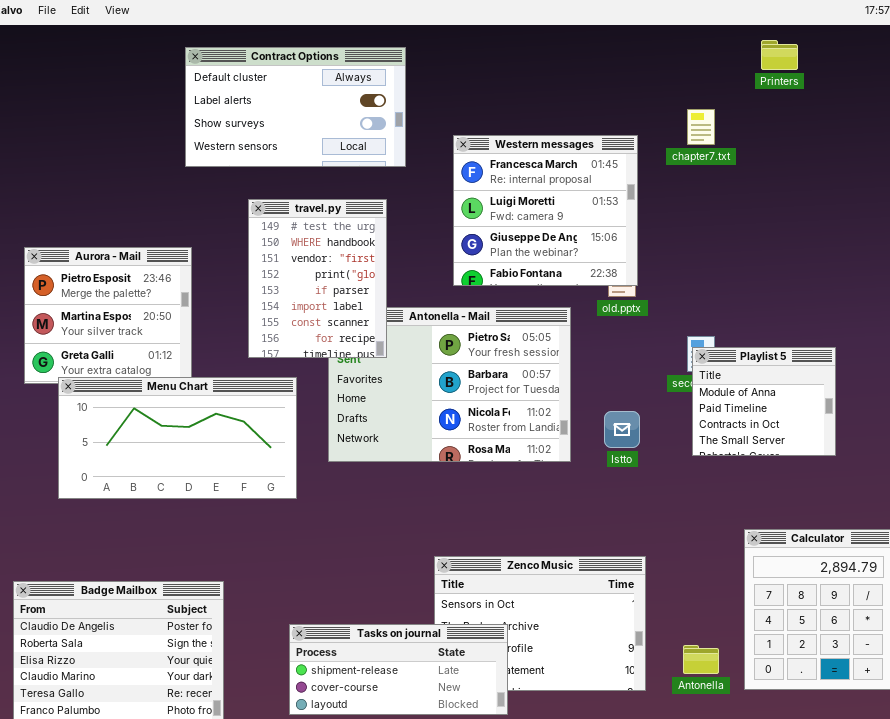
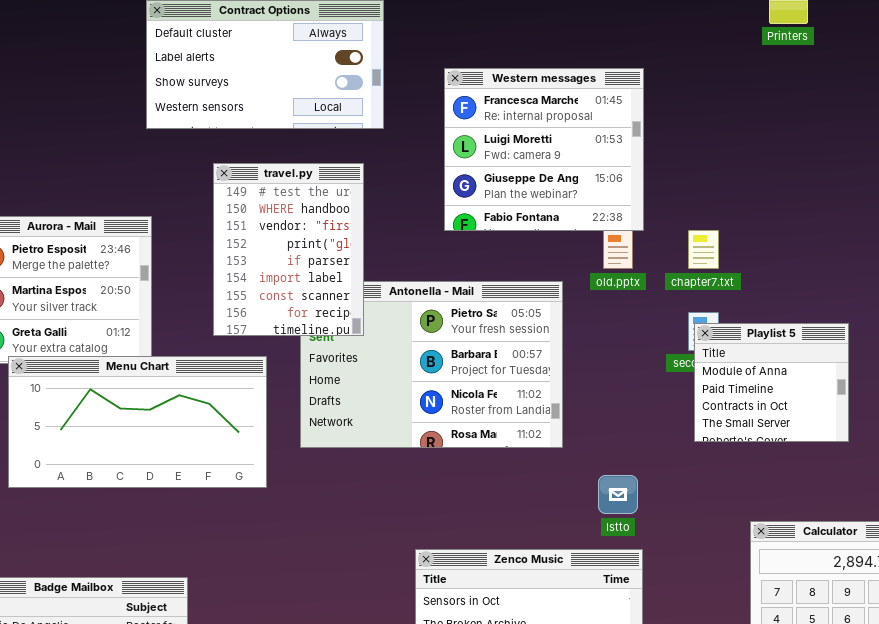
chapter7.txt: [687,109,715,145] -> [688,230,719,269], moved
Western messages: [453,135,638,286] -> [444,68,644,231], moved
Istto: [604,411,640,448] -> [598,475,638,514], moved

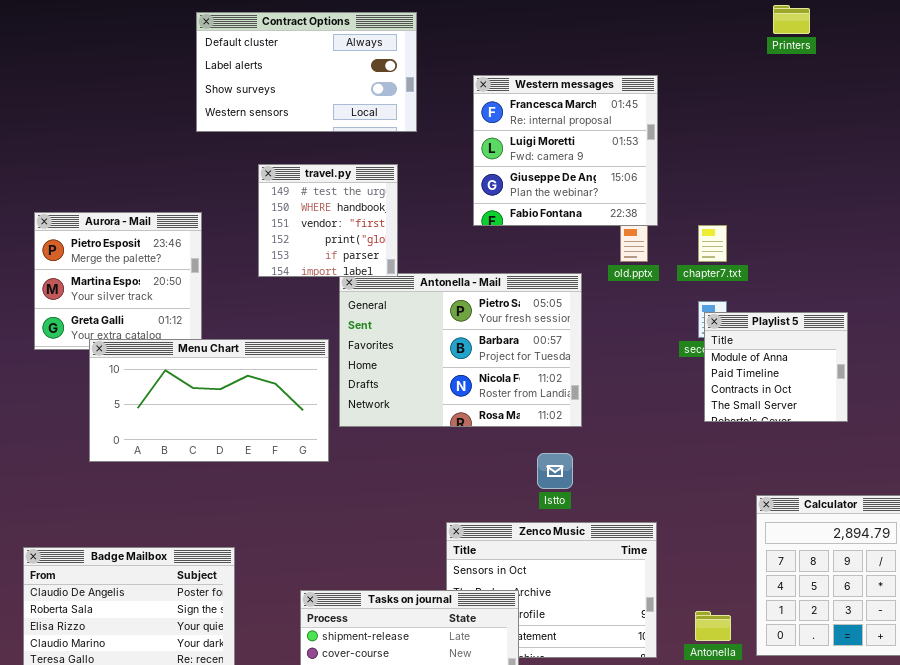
travel.py: [213,163,364,336] -> [258,164,398,277], resized
Menu Chart: [8,356,267,488] -> [89,339,329,462], moved
Istto: [598,475,638,514] -> [537,453,573,489], moved

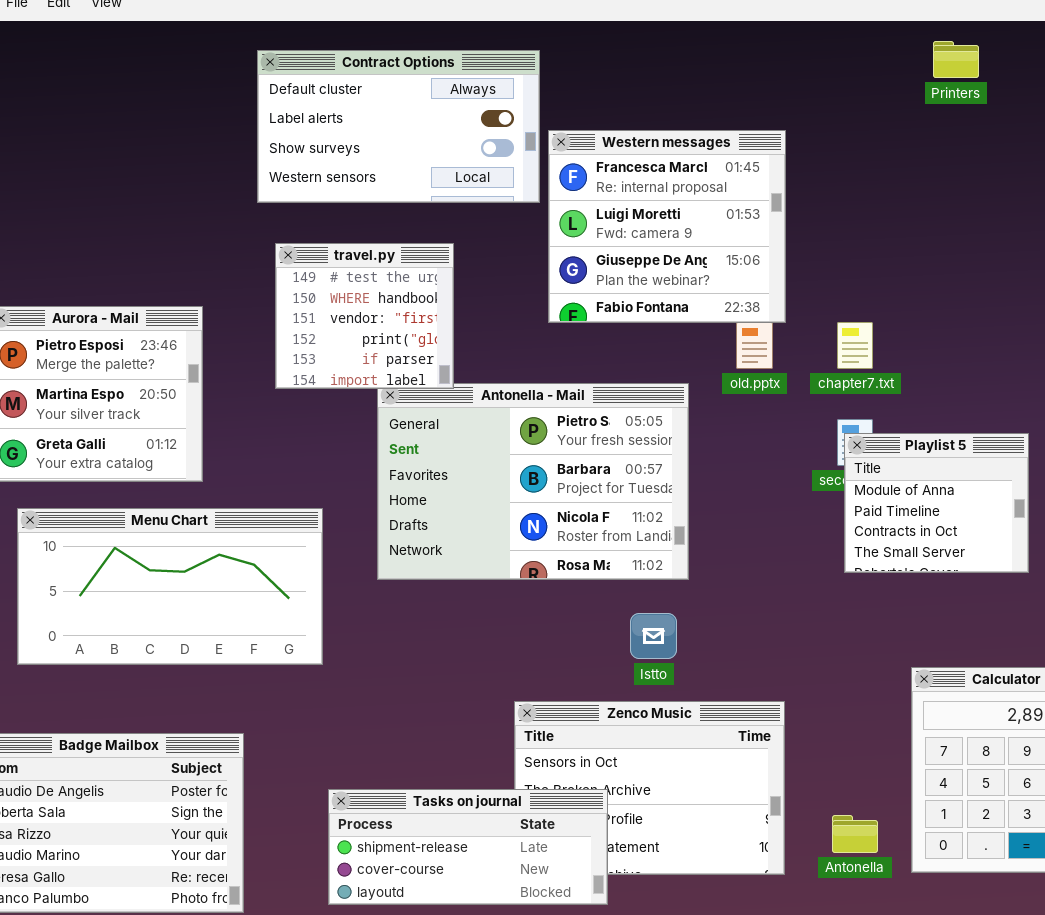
Contract Options: [196,12,417,132] -> [257,50,540,203], moved
Menu Chart: [89,339,329,462] -> [17,508,323,665], moved

